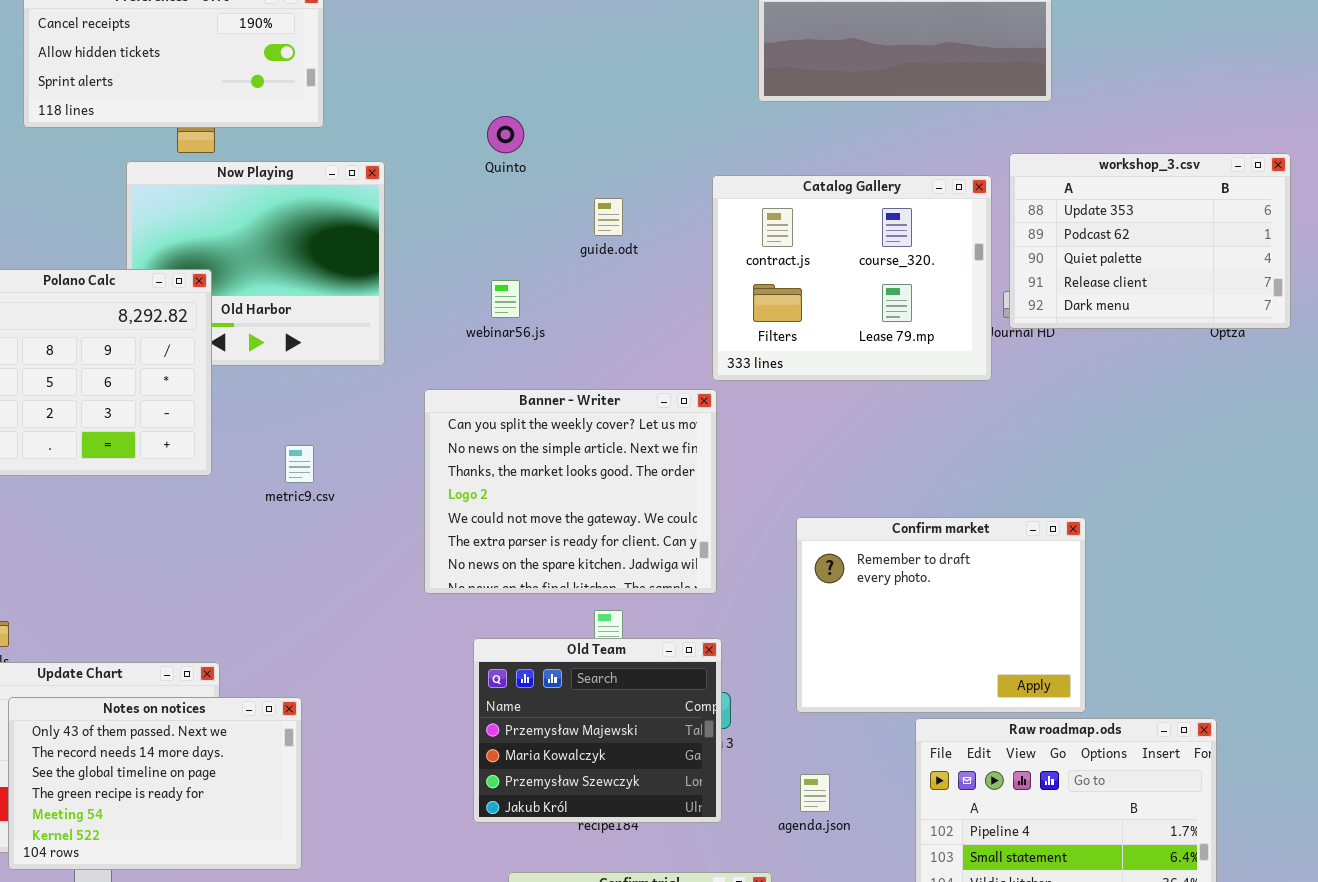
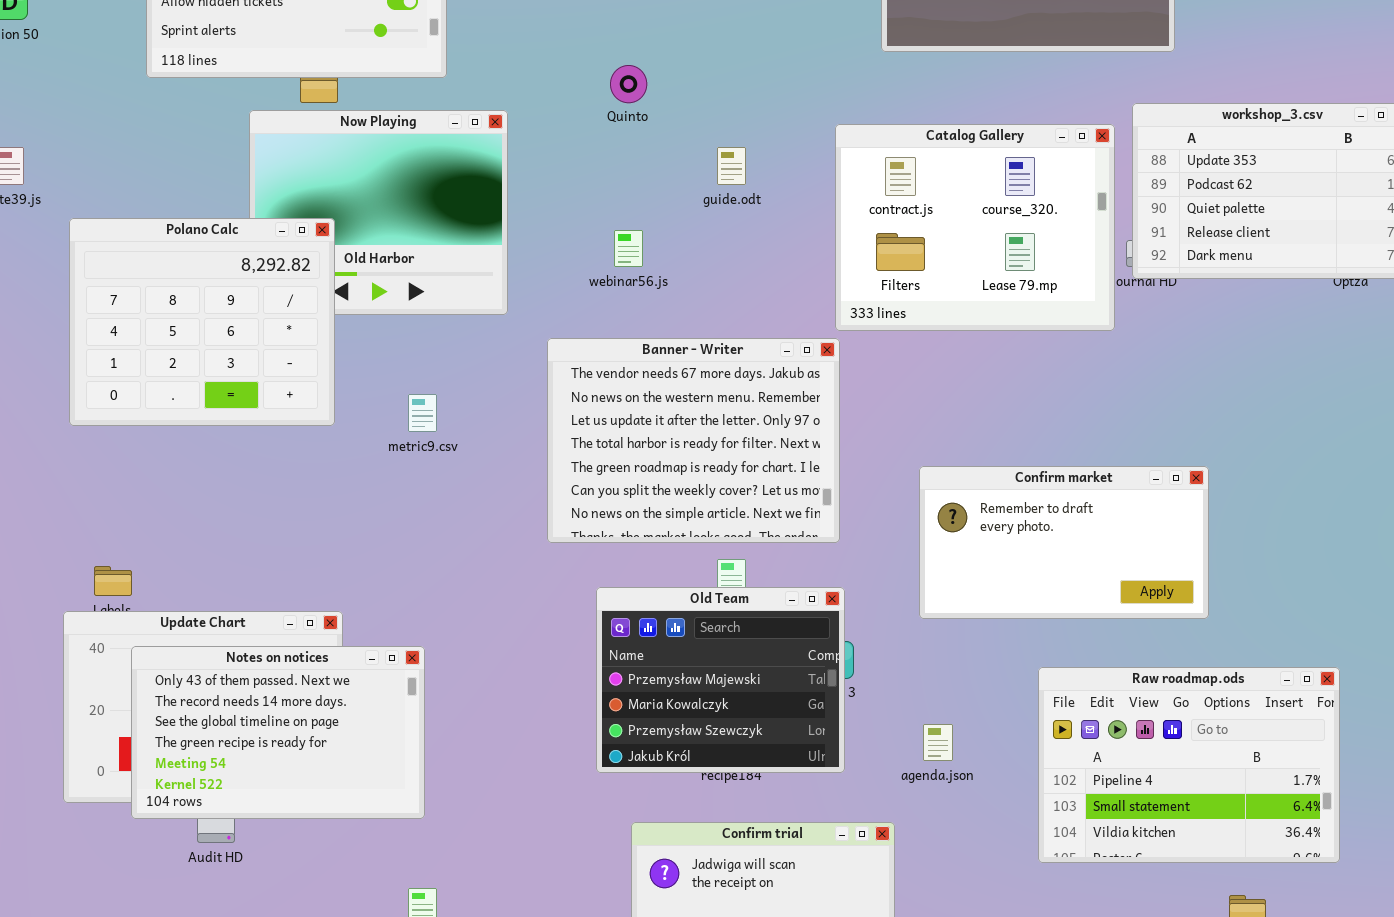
Banner - Writer: [424,389,717,594] -> [547,338,840,543], scrolled up 5 rows
Confirm market: [796,517,1086,713] -> [919,466,1209,619], resized

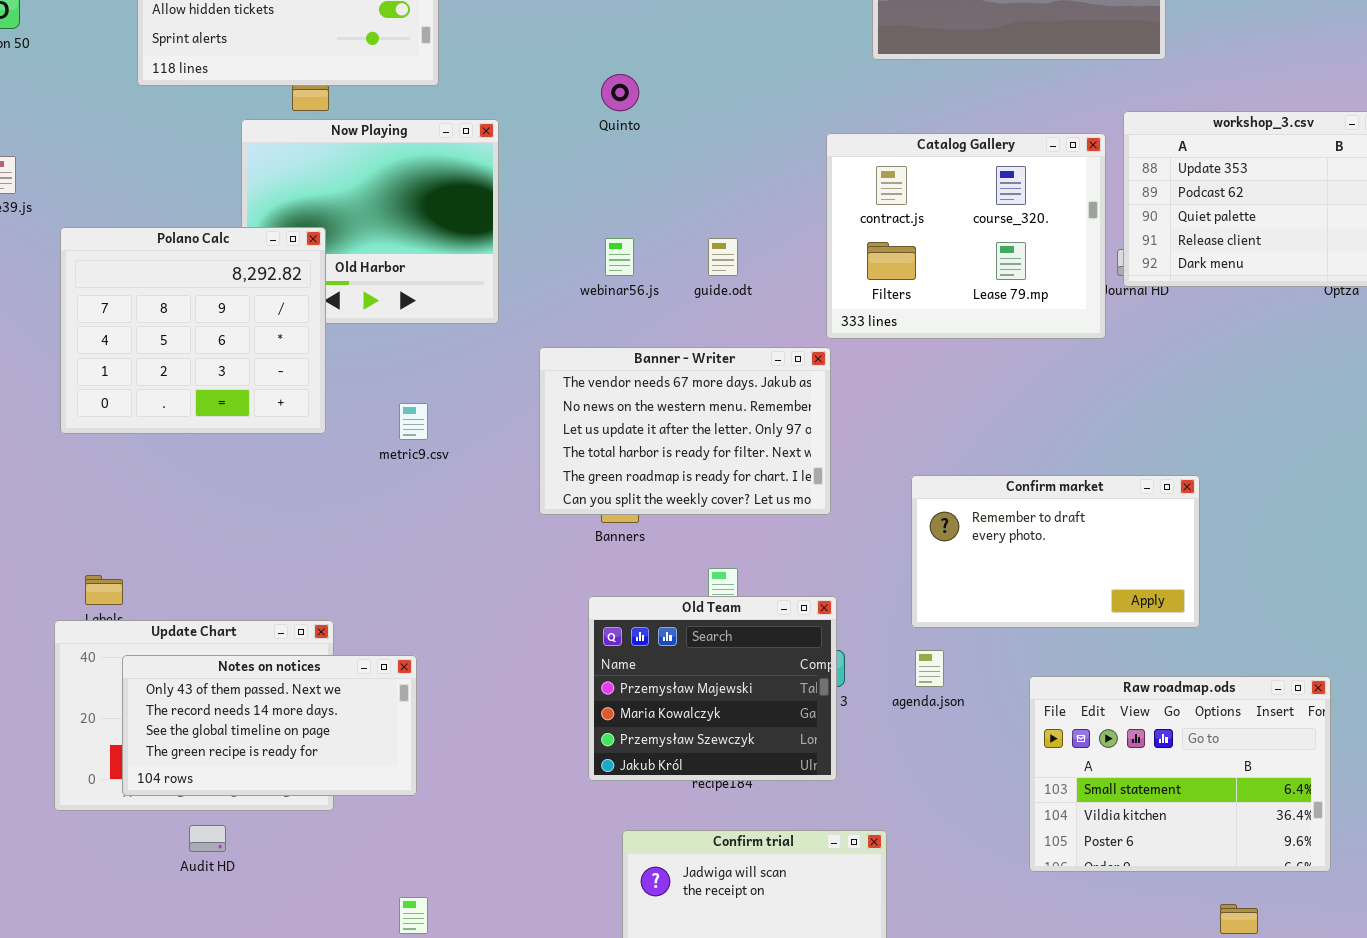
guide.odt: [717,147,746,185] -> [708,238,738,276], moved
Banner - Writer: [547,338,840,543] -> [539,347,831,515], resized
Notes on notices: [131,646,425,819] -> [122,655,417,796], resized
Raw roadmap.ods: [1038,667,1340,863] -> [1029,676,1331,872], scrolled down 1 row
agenda.json: [923,724,953,761] -> [915,650,944,687], moved

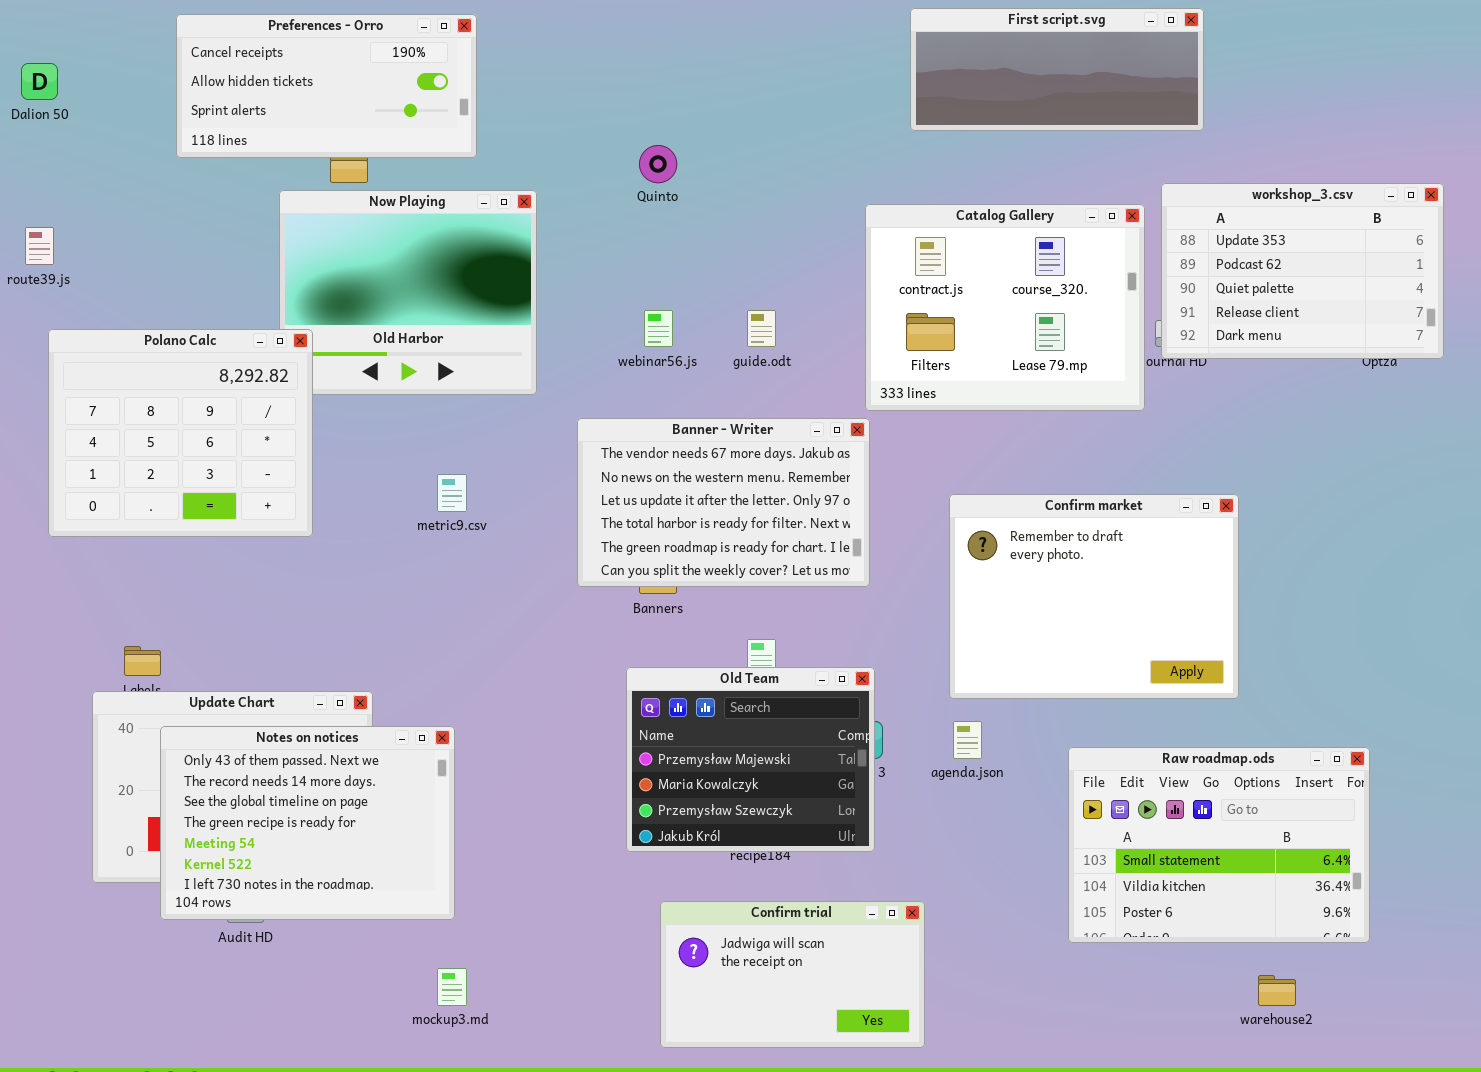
Polano Calc: [60,227,326,434] -> [48,329,313,537], moved
Confirm market: [911,475,1200,628] -> [949,494,1239,699], resized
Notes on notices: [122,655,417,796] -> [160,726,455,920], resized

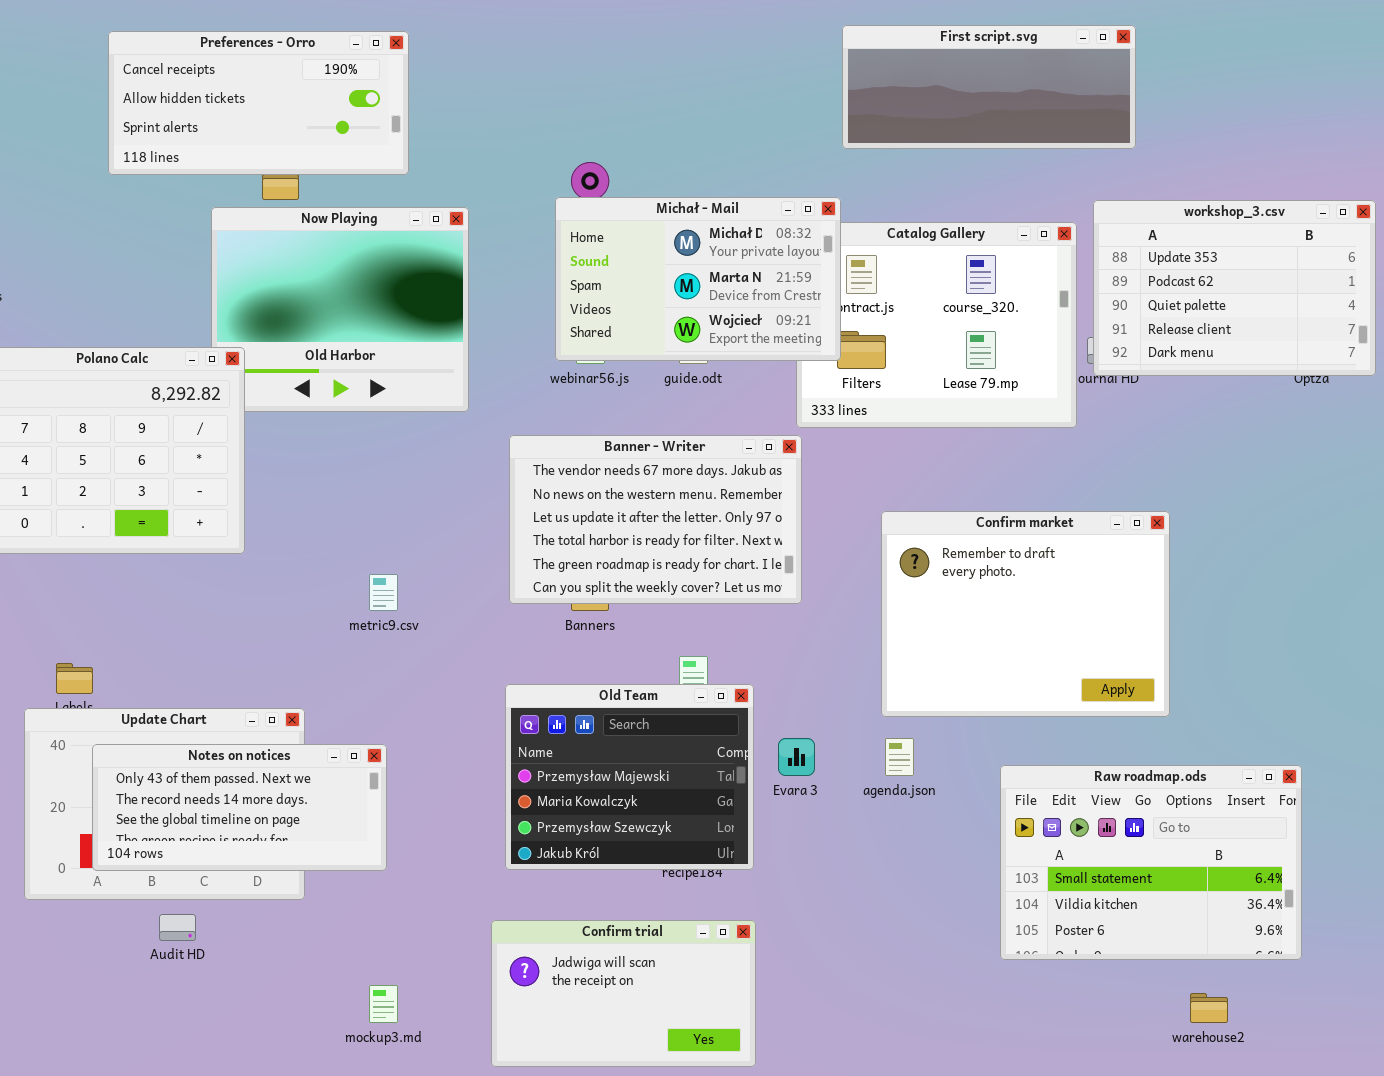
Michał - Mail: none -> [555,197,841,361], opened
metric9.csv: [437,474,467,512] -> [369,574,398,611], moved
Old Team: [626,667,875,852] -> [505,684,754,870], moved
Notes on notices: [160,726,455,920] -> [92,744,387,871], resized
Confirm trial: [660,901,925,1048] -> [491,920,756,1067], moved

